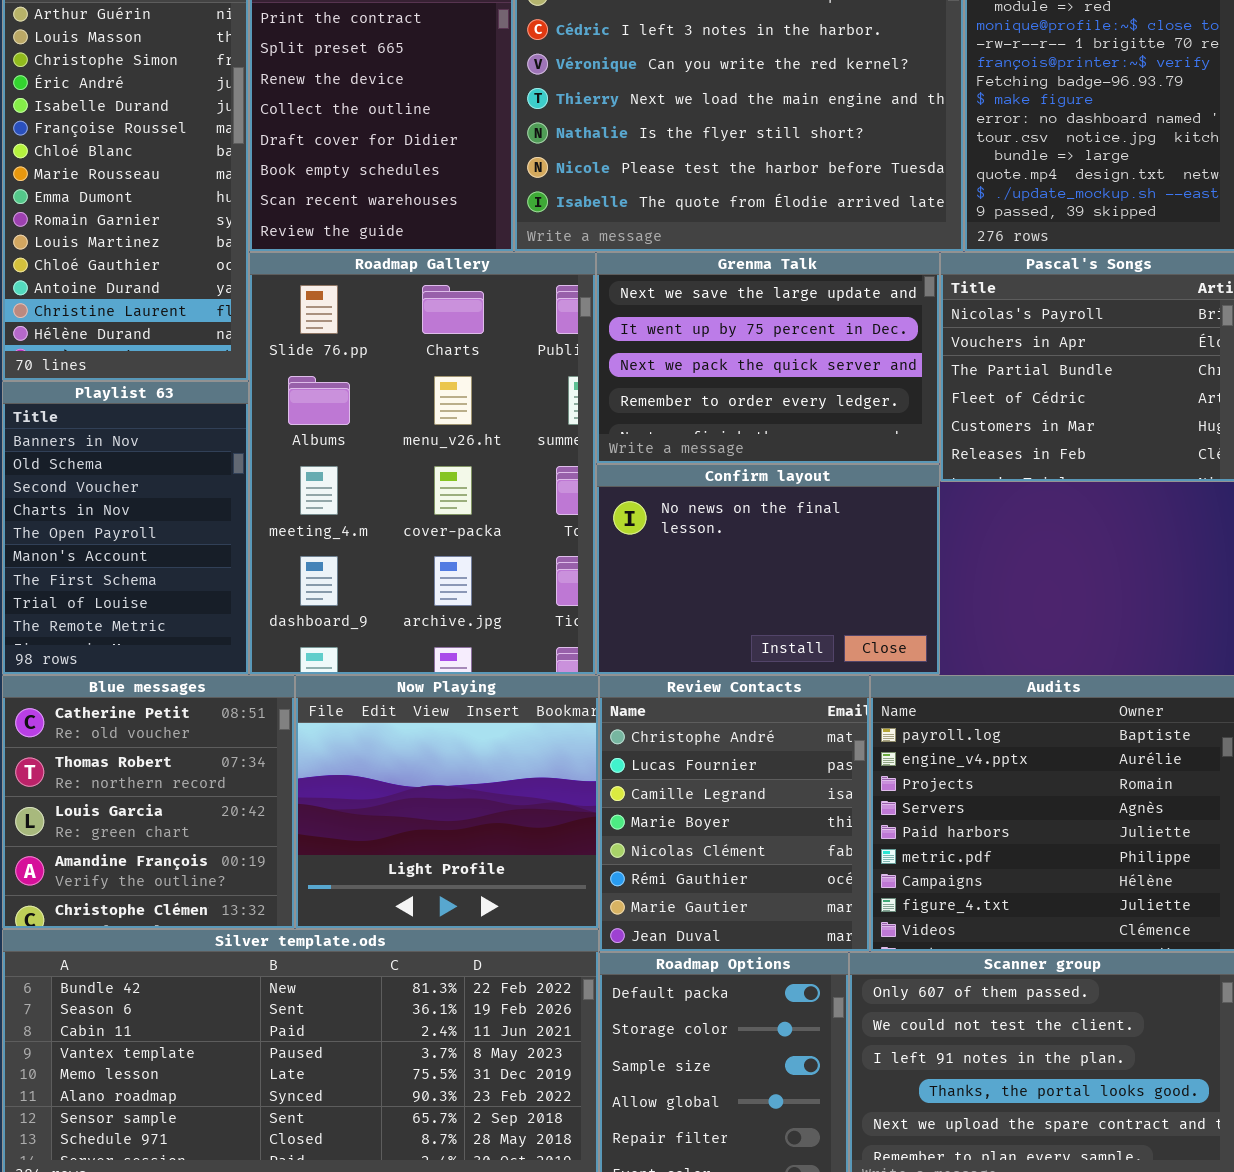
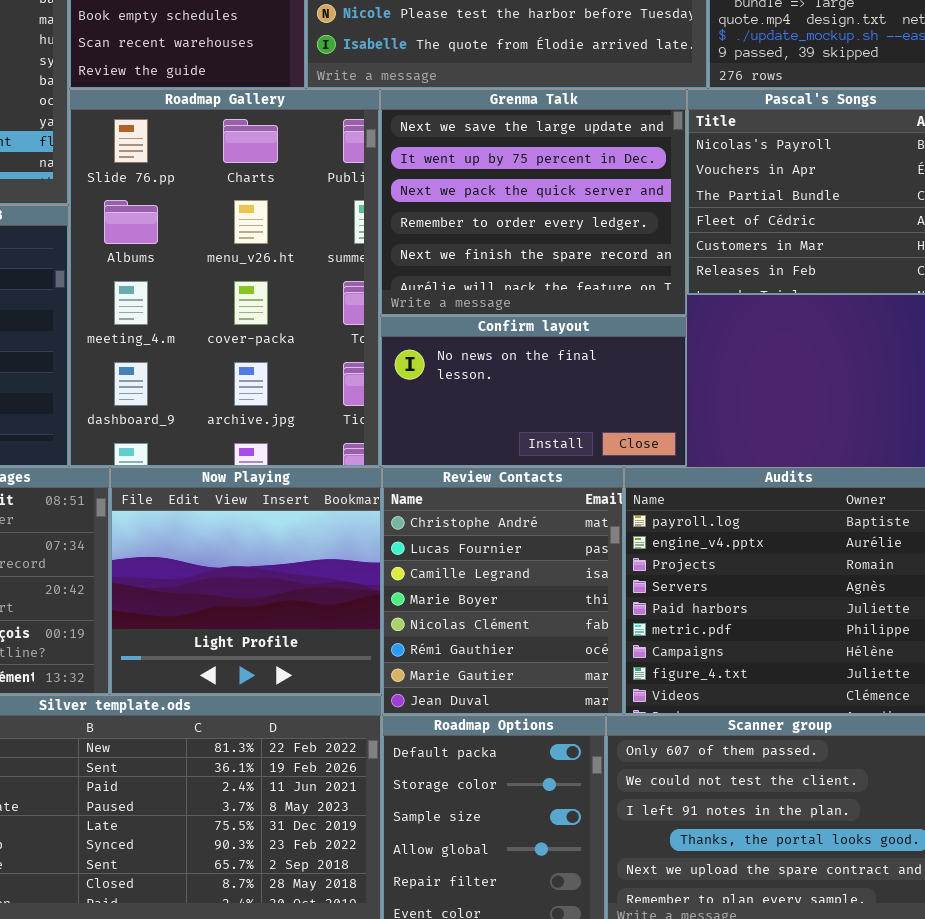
Grenma Talk: [596,252,940,464] -> [380,89,687,316], resized
Confirm layout: [596,464,940,675] -> [380,316,687,467], resized

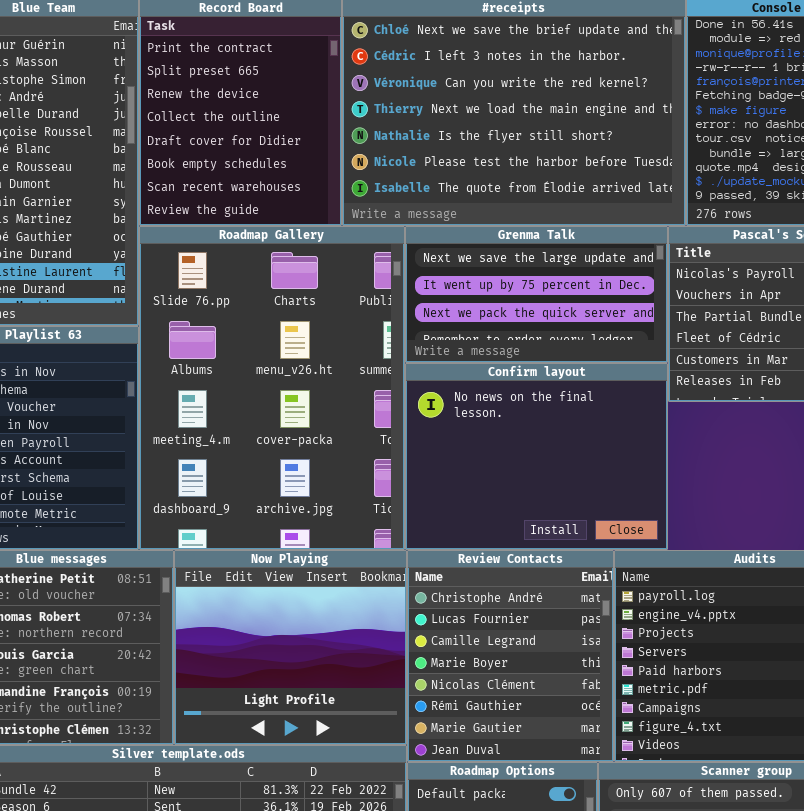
Grenma Talk: [380,89,687,316] -> [405,226,668,363], resized
Confirm layout: [380,316,687,467] -> [405,363,668,550], resized

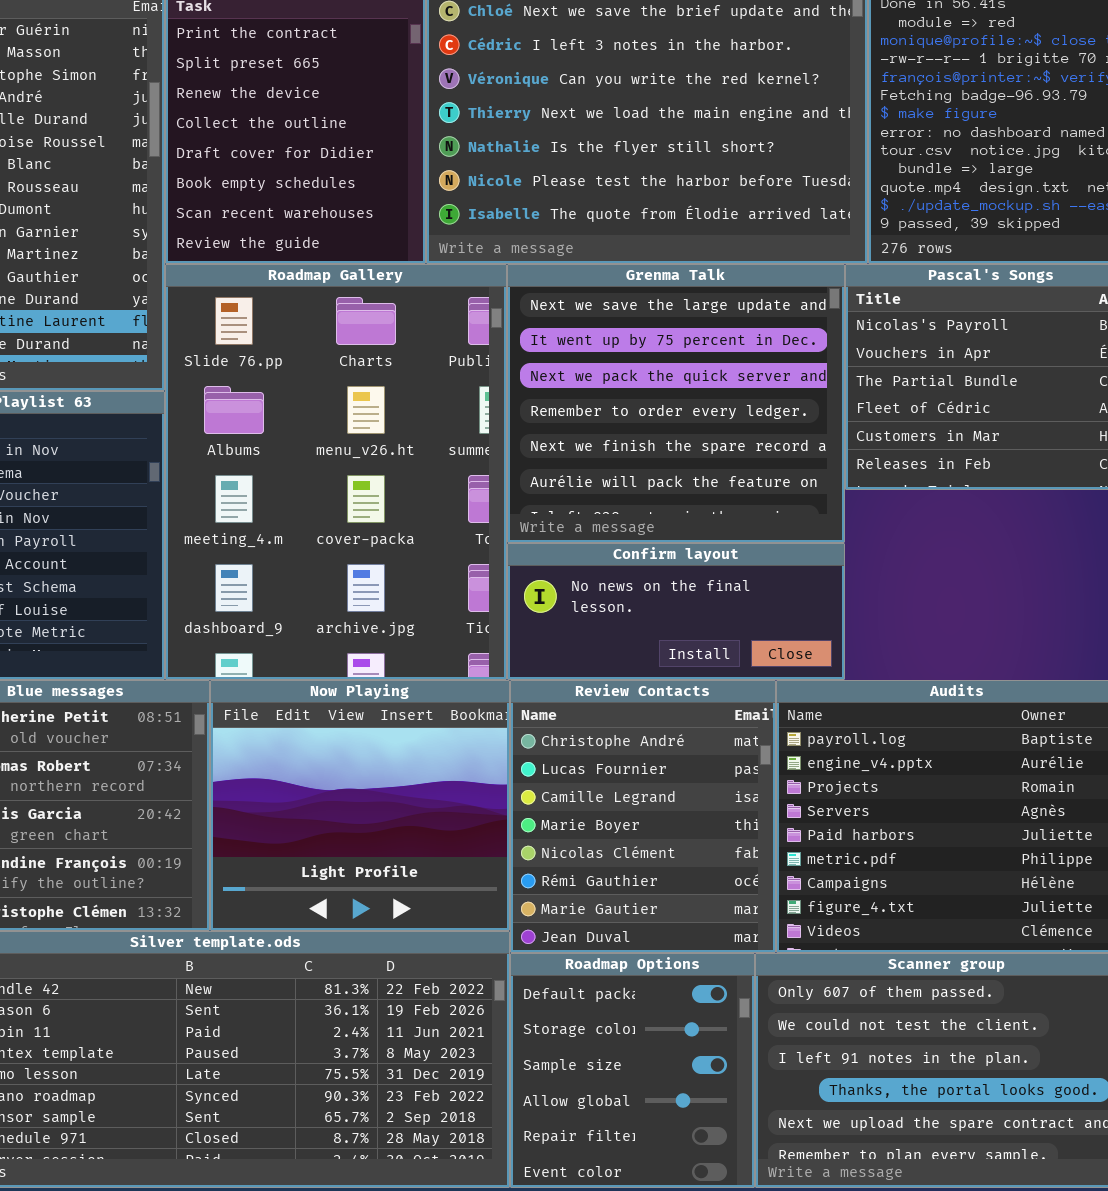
Grenma Talk: [405,226,668,363] -> [507,264,845,543], resized
Confirm layout: [405,363,668,550] -> [507,543,845,680], resized

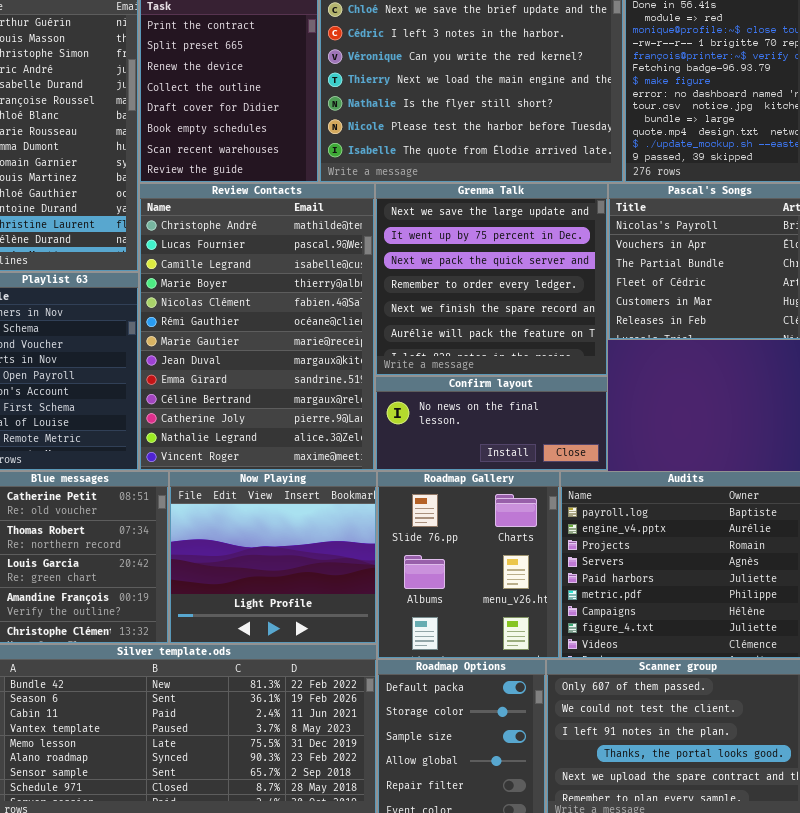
Roadmap Gallery: [165,264,507,680] -> [377,471,560,659], moved, resized
Review Contacts: [510,680,776,953] -> [139,183,375,471], moved, resized

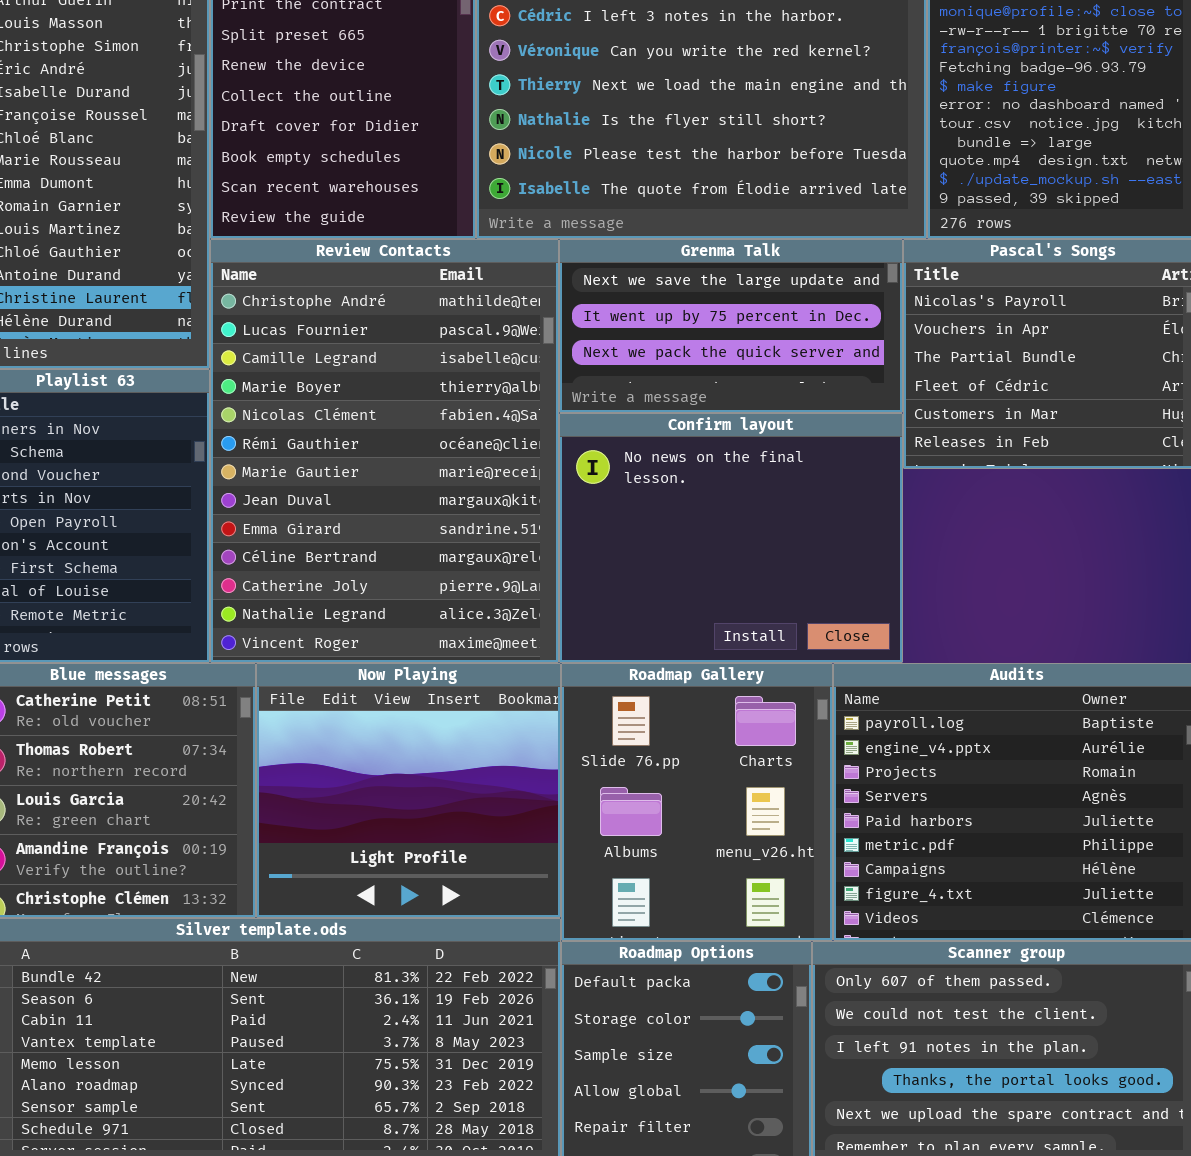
Grenma Talk: [375,183,608,376] -> [559,239,903,413], resized
Confirm layout: [375,376,608,471] -> [559,413,903,663], resized

